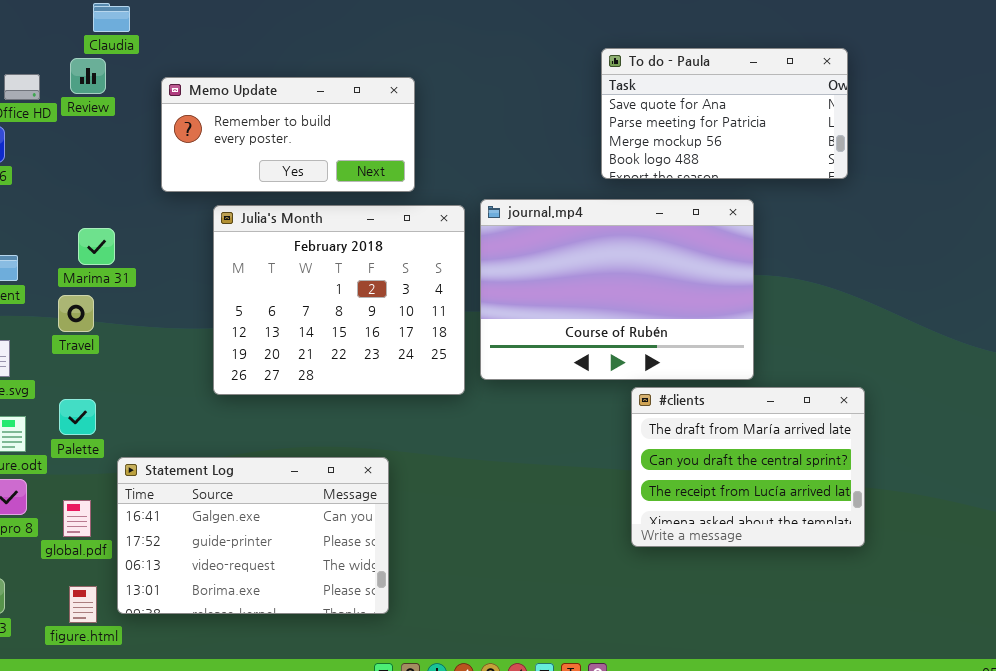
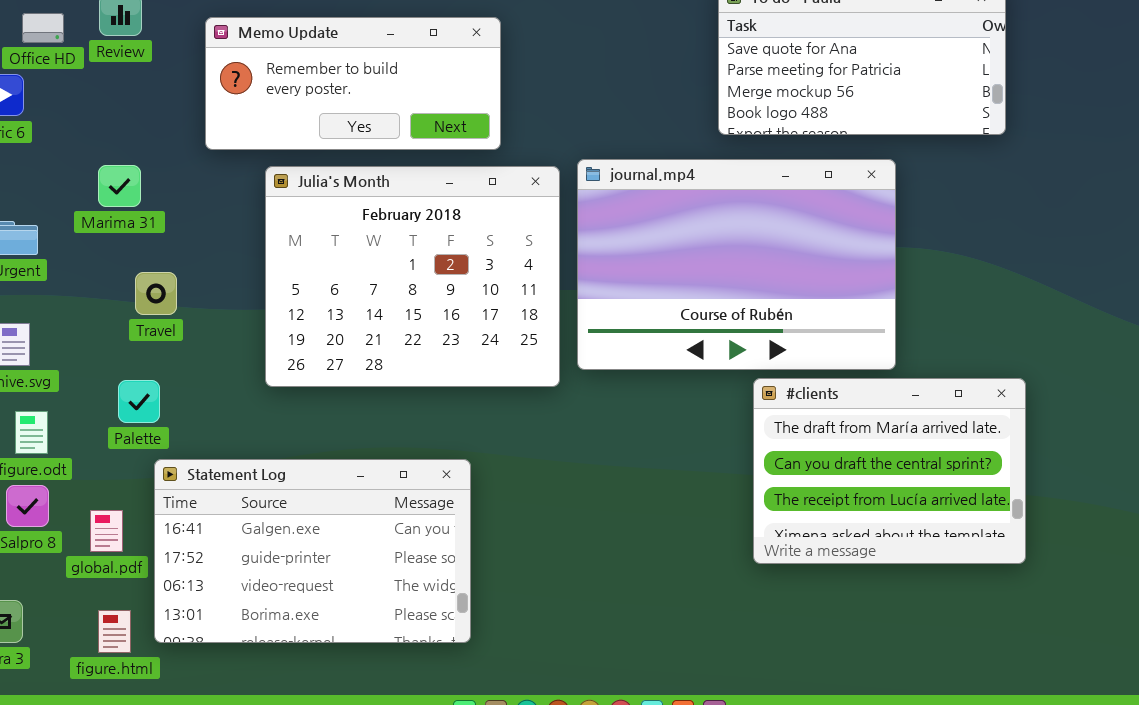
Marima 31: [78,228,115,265] -> [98,165,141,207], moved
Travel: [58,295,94,332] -> [135,272,177,315], moved
Palette: [59,399,96,435] -> [118,380,160,423], moved

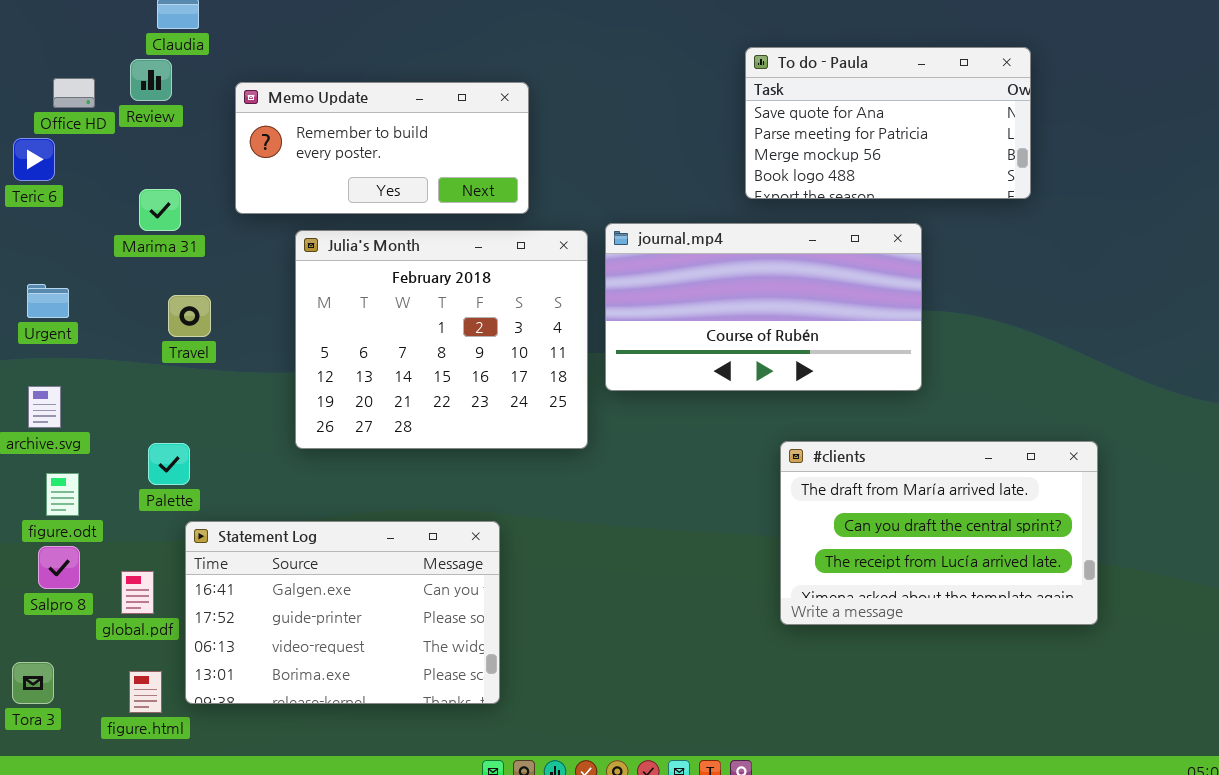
journal.mp4: [577,159,896,370] -> [605,223,922,391], resized
Marima 31: [98,165,141,207] -> [139,189,181,231], moved
Travel: [135,272,177,315] -> [168,295,211,337], moved
#clients: [753,378,1026,564] -> [780,441,1098,625], resized

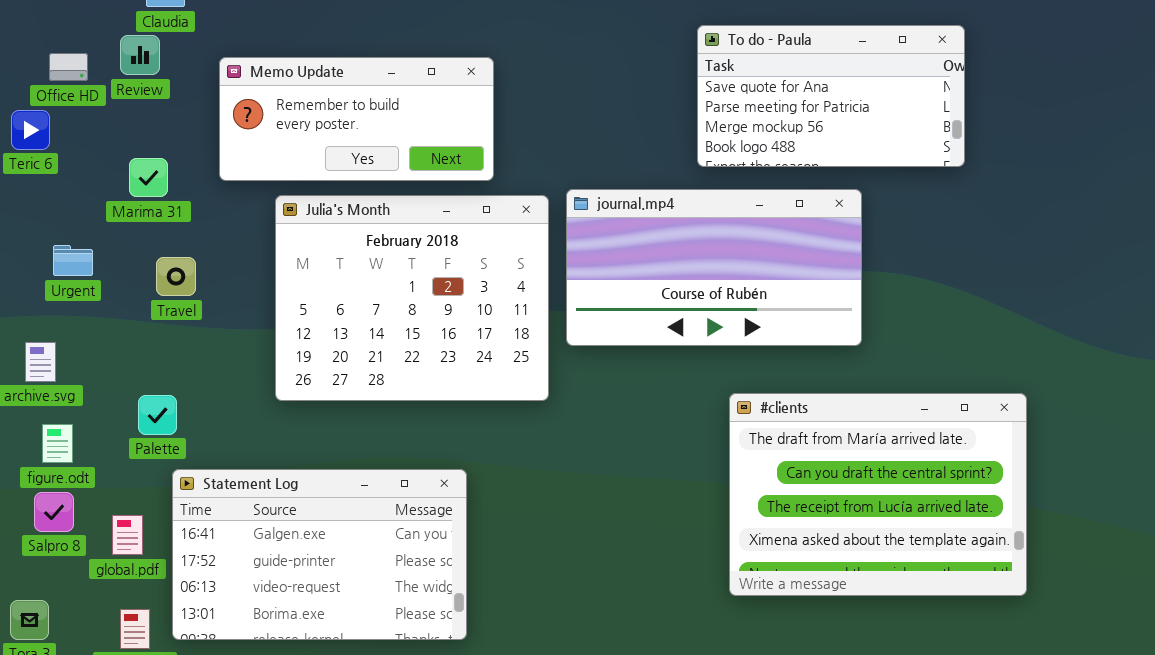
Urgent: [27,284,69,318] -> [53,245,93,276], moved
#clients: [780,441,1098,625] -> [729,393,1027,596], resized

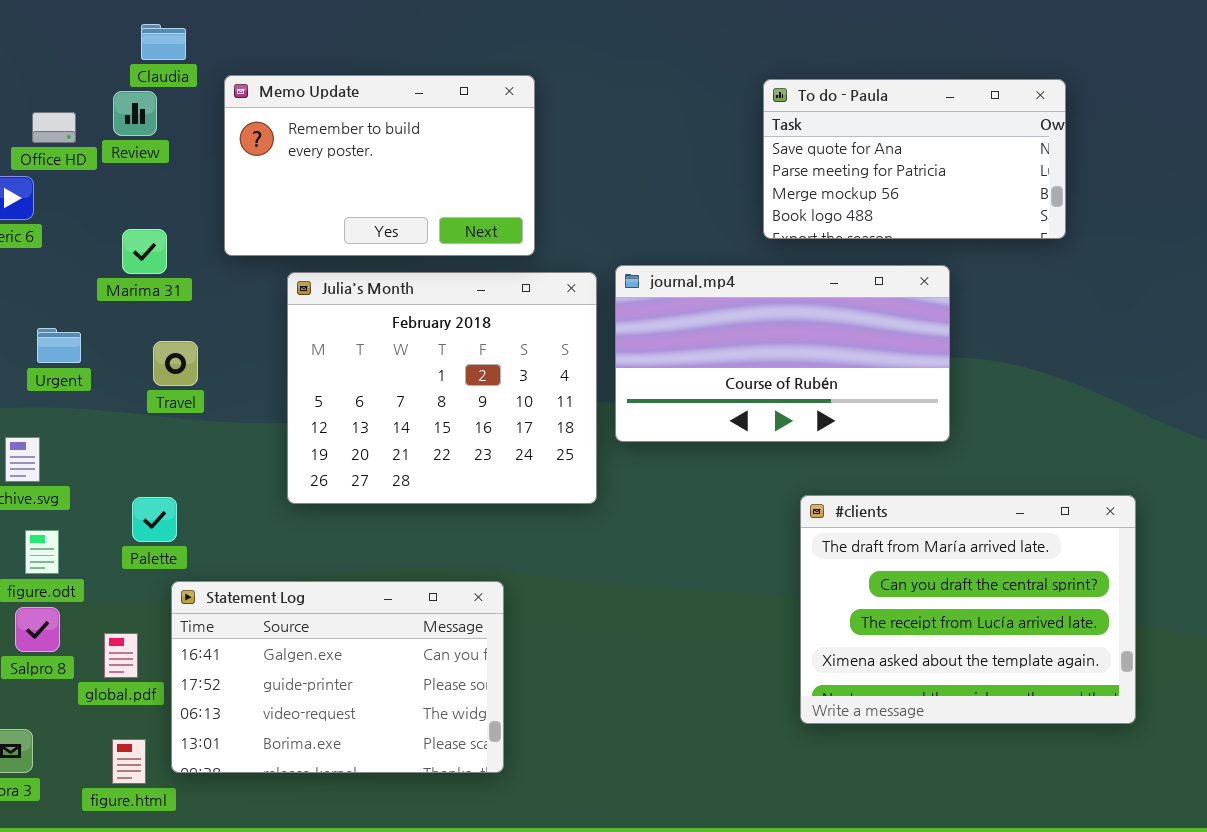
Memo Update: [219,57,494,181] -> [224,75,535,256], resized

